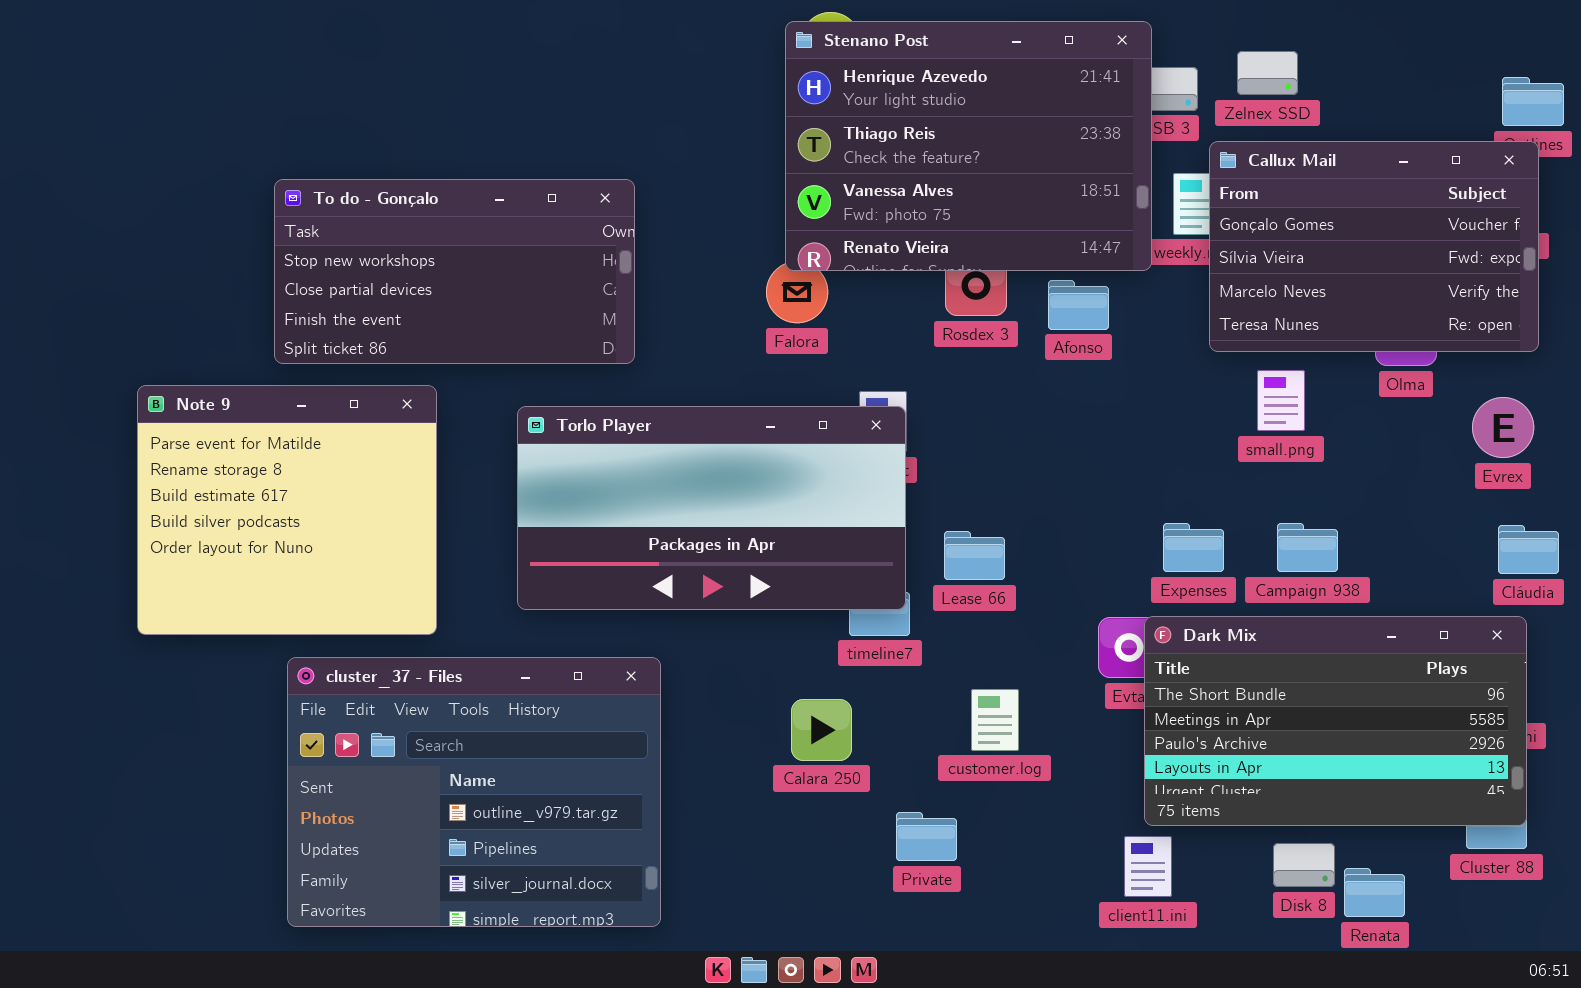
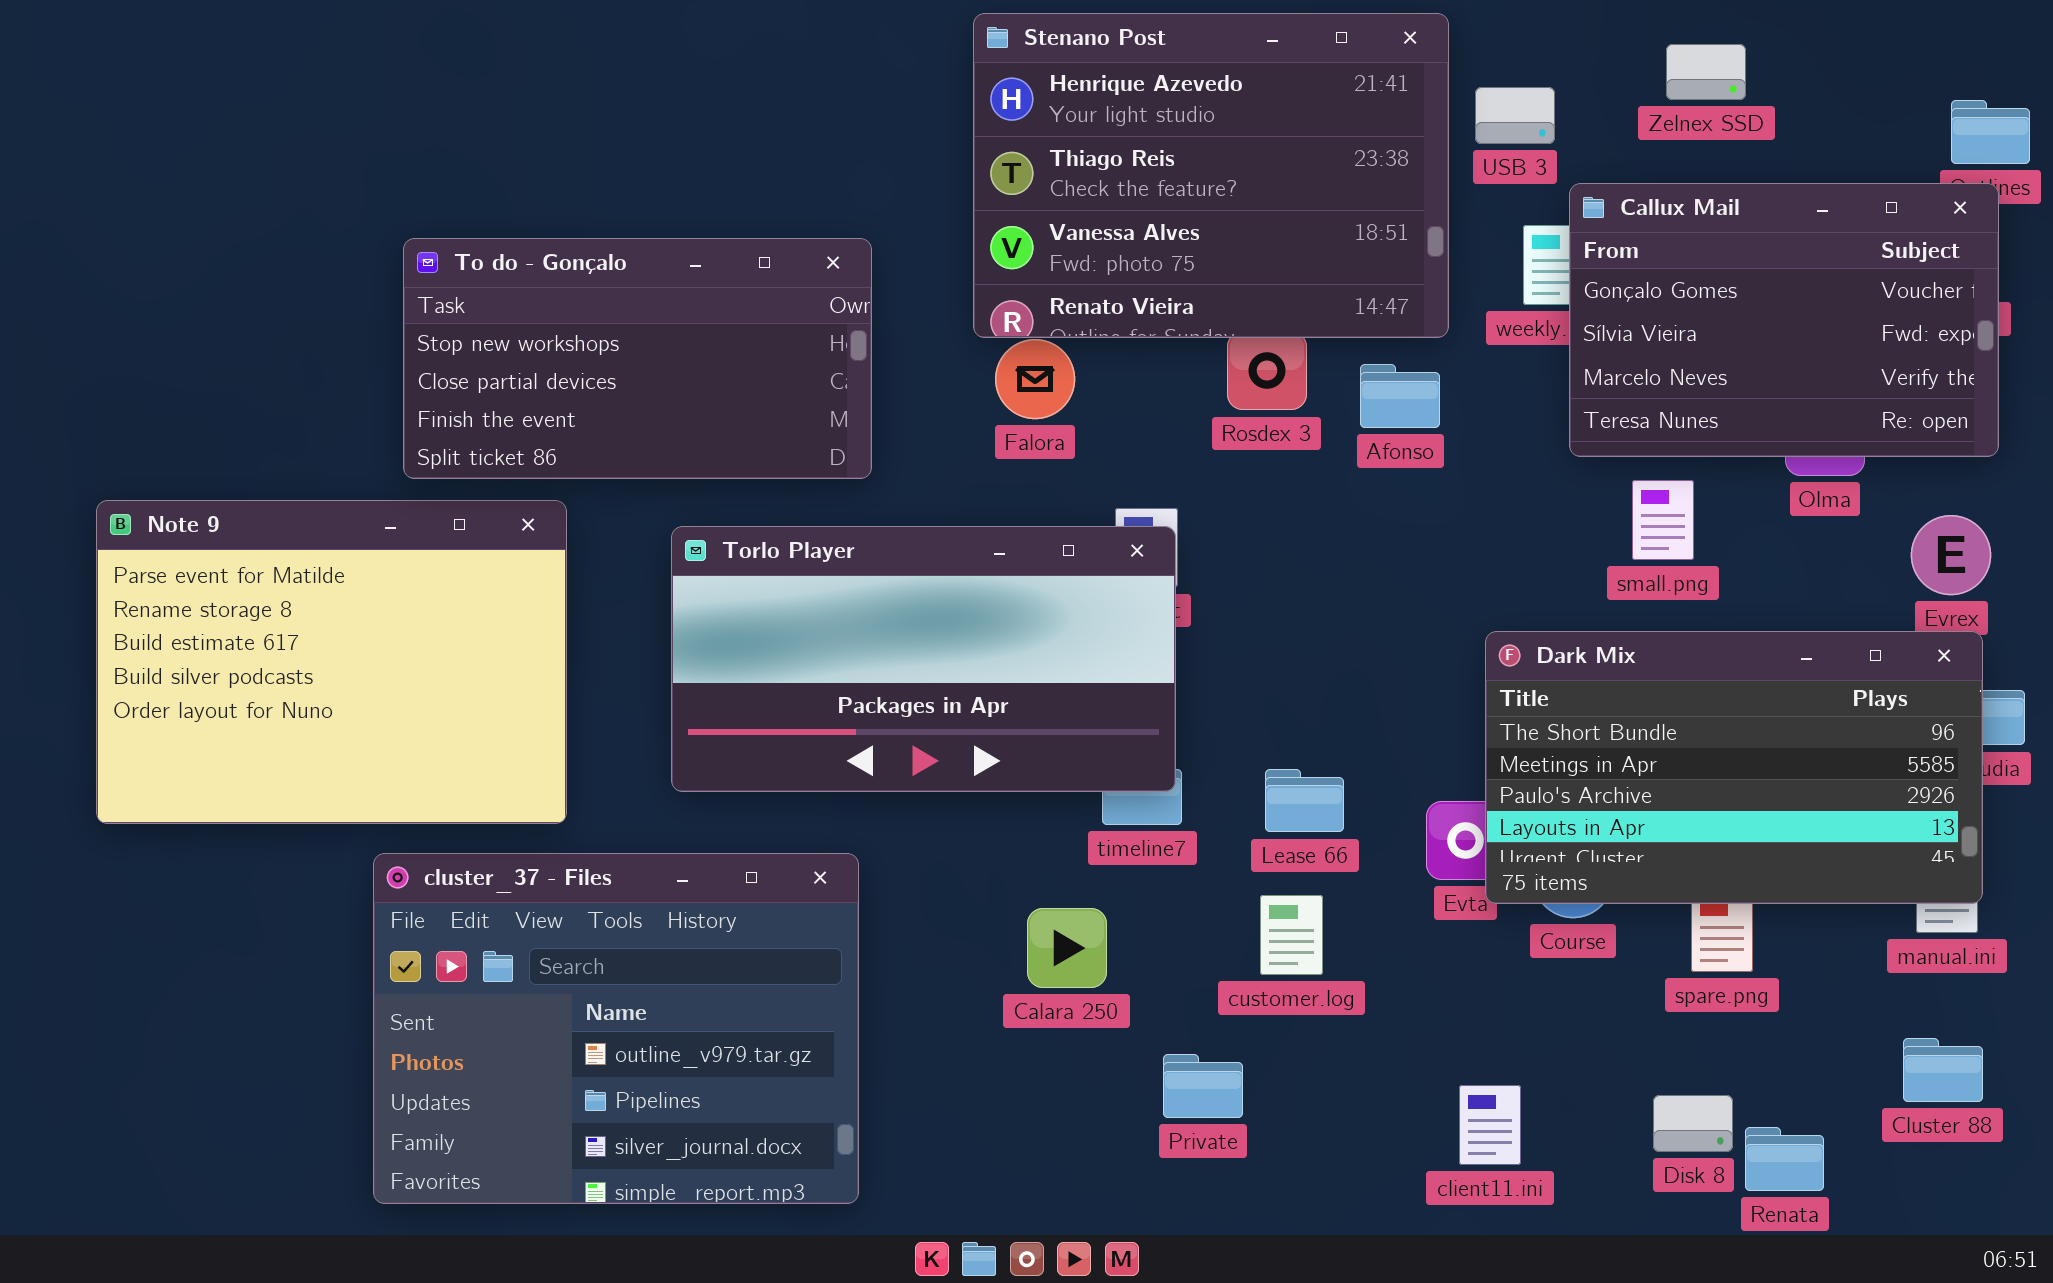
Stenano Post: [785,21,1152,271] -> [973,13,1449,338], moved
Zelnex SSD: [1237,51,1298,95] -> [1666,44,1746,100], moved
To do - Gonçalo: [274,179,635,364] -> [403,238,872,479], moved
Note 9: [137,385,437,635] -> [96,500,567,824], resized
Lease 66: [944,531,1005,580] -> [1265,769,1344,832], moved
Dark Mix: [1144,616,1527,826] -> [1485,631,1983,904], moved

